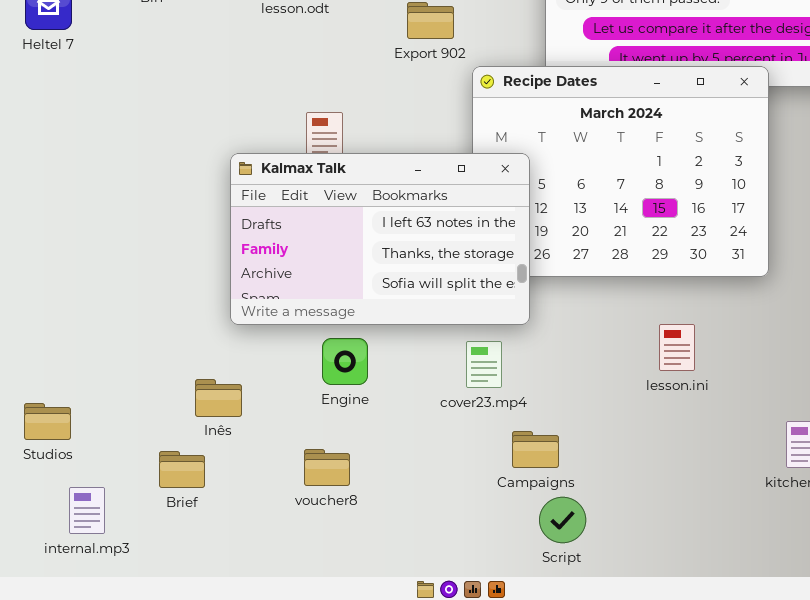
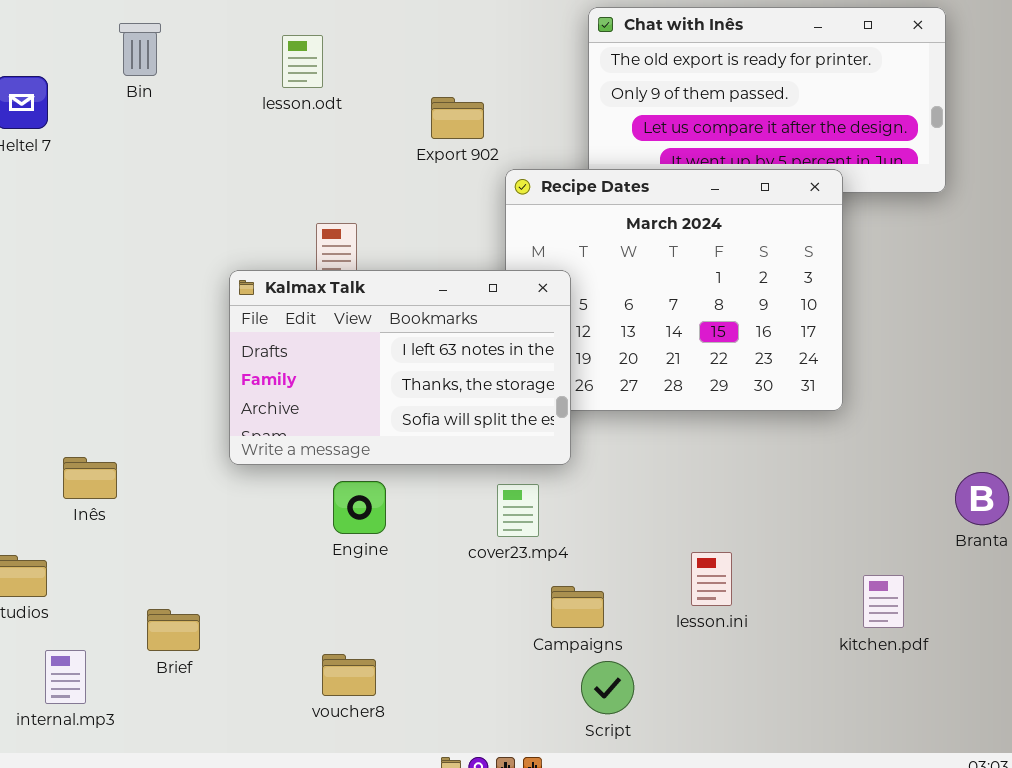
lesson.ini: [659,324,695,371] -> [691,552,732,606], moved
Inês: [195,379,242,417] -> [63,457,117,499], moved
voucher8: [304,449,350,486] -> [322,654,376,696], moved

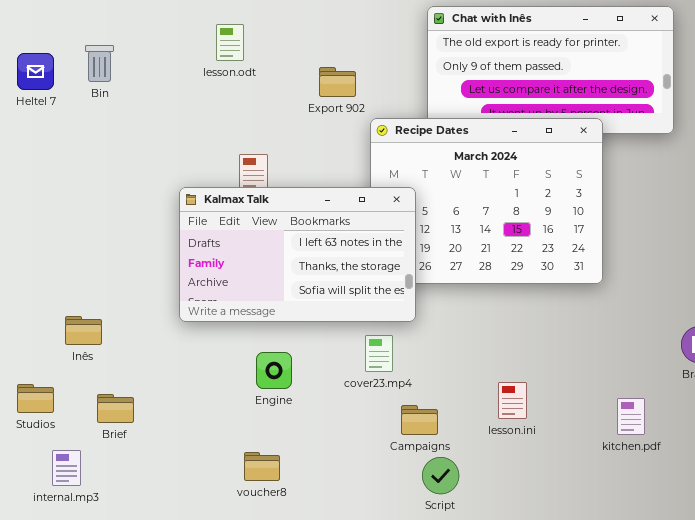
Bin: [119,23,161,76] -> [85,45,114,82], moved
Engine: [333,481,386,534] -> [256,352,292,389], moved
Brief: [147,609,200,651] -> [97,394,134,423], moved

